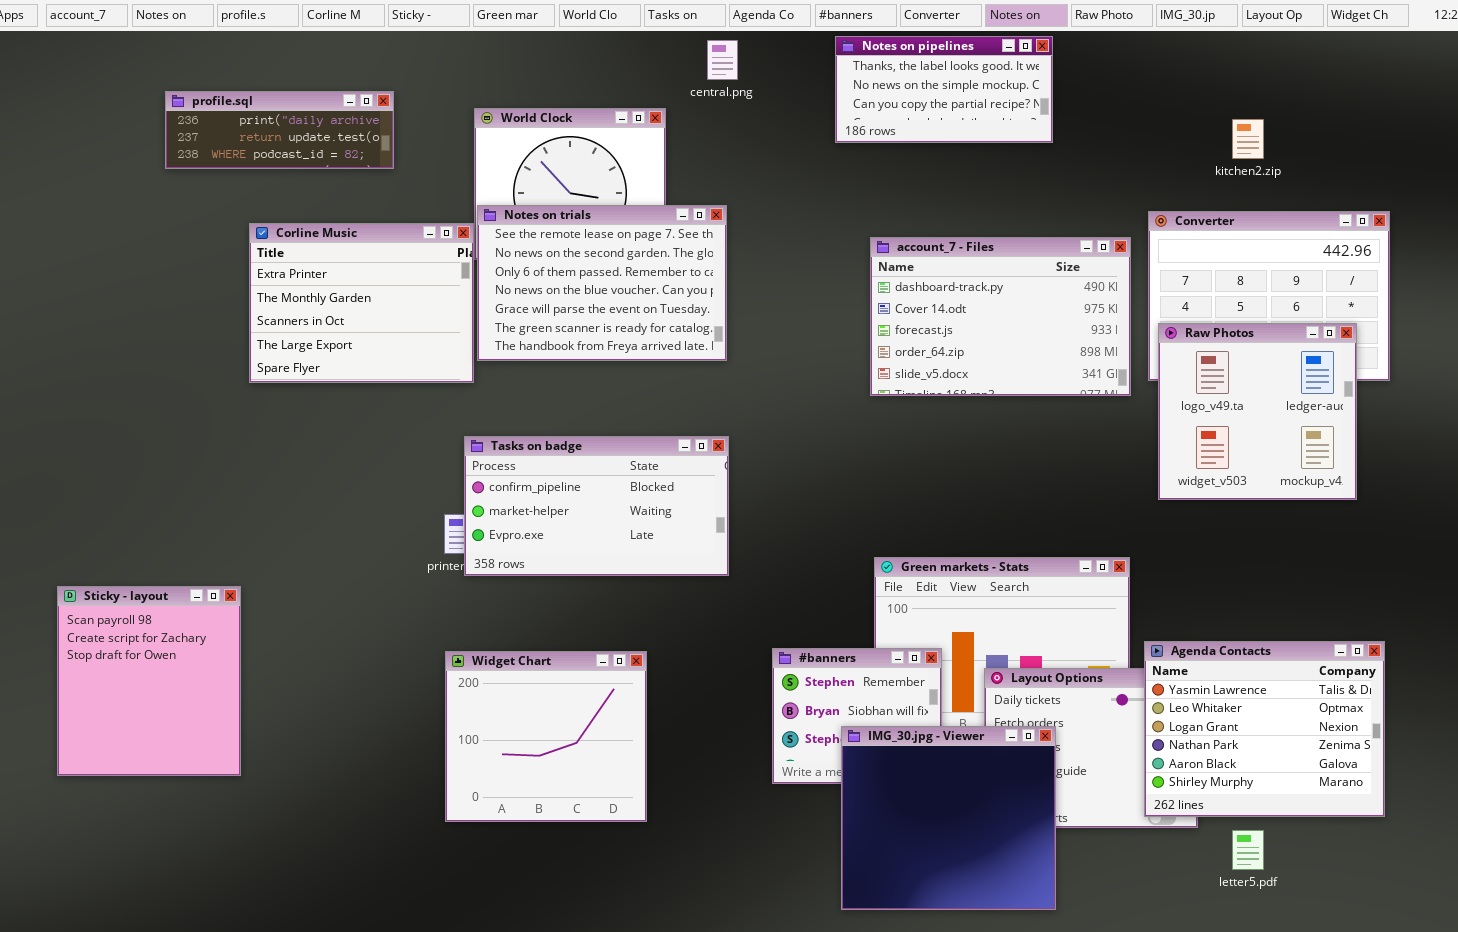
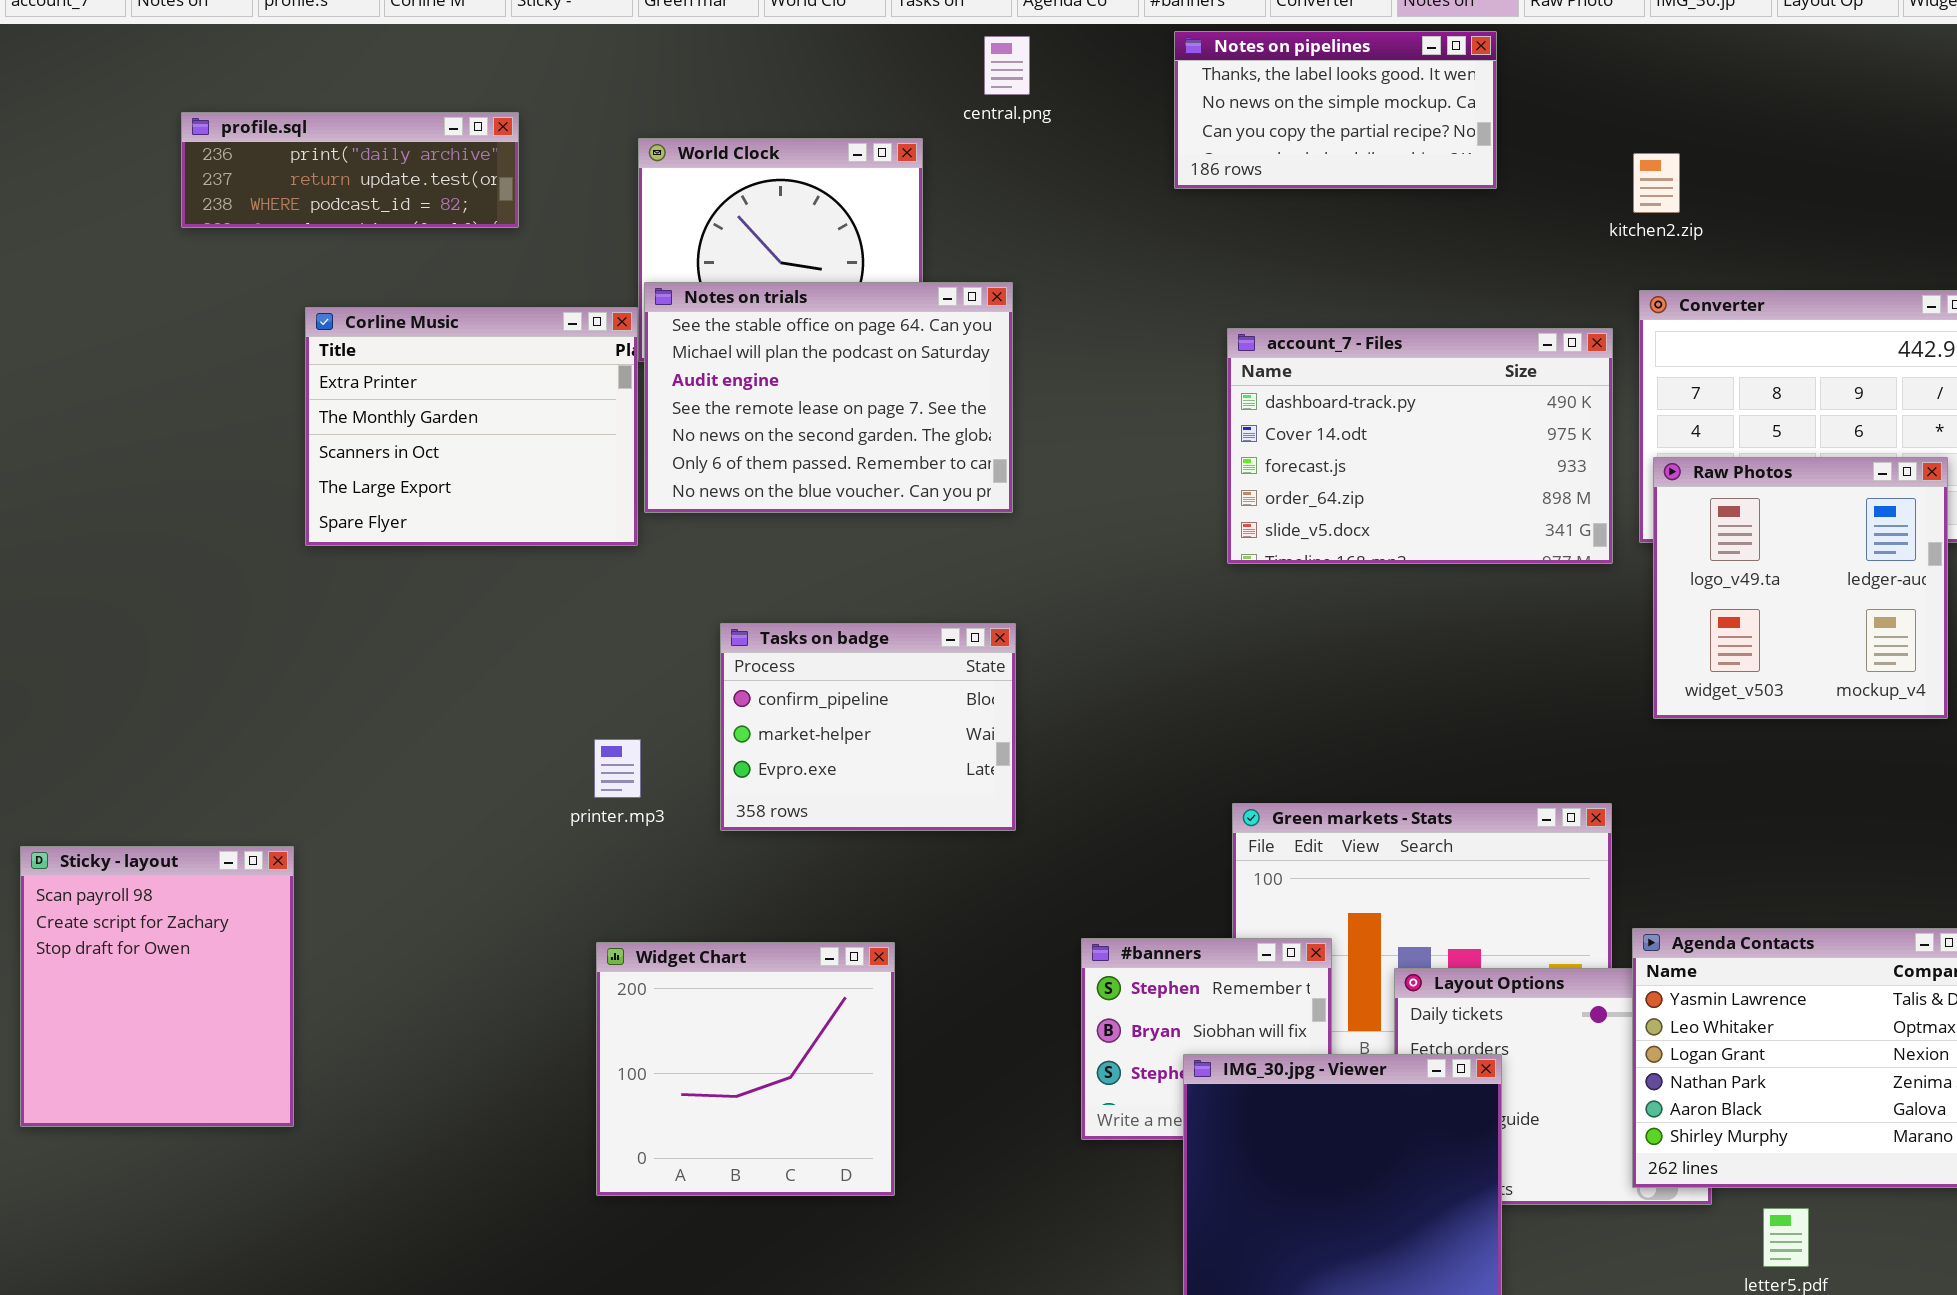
kitchen2.zip: [1232,119,1264,159] -> [1633,153,1680,213], moved
Notes on trials: [477,205,727,361] -> [644,282,1013,513], scrolled up 3 rows
Tasks on badge: [464,436,729,576] -> [720,623,1016,831], resized

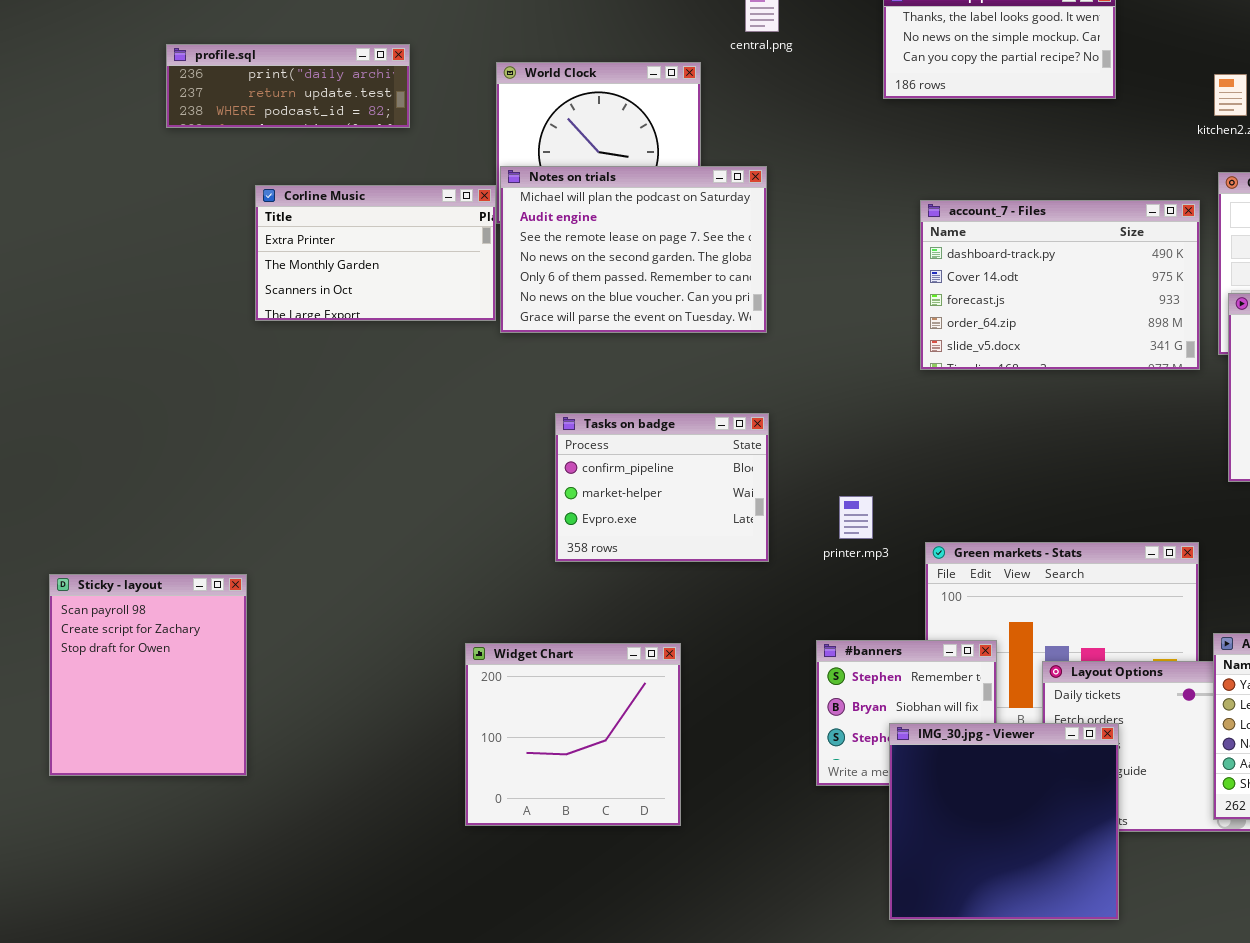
Notes on trials: [644,282,1013,513] -> [500,166,767,333], scrolled down 1 row
Corline Music: [305,307,638,546] -> [255,185,496,321], resized
printer.mp3: [594,739,641,798] -> [839,496,873,539], moved

